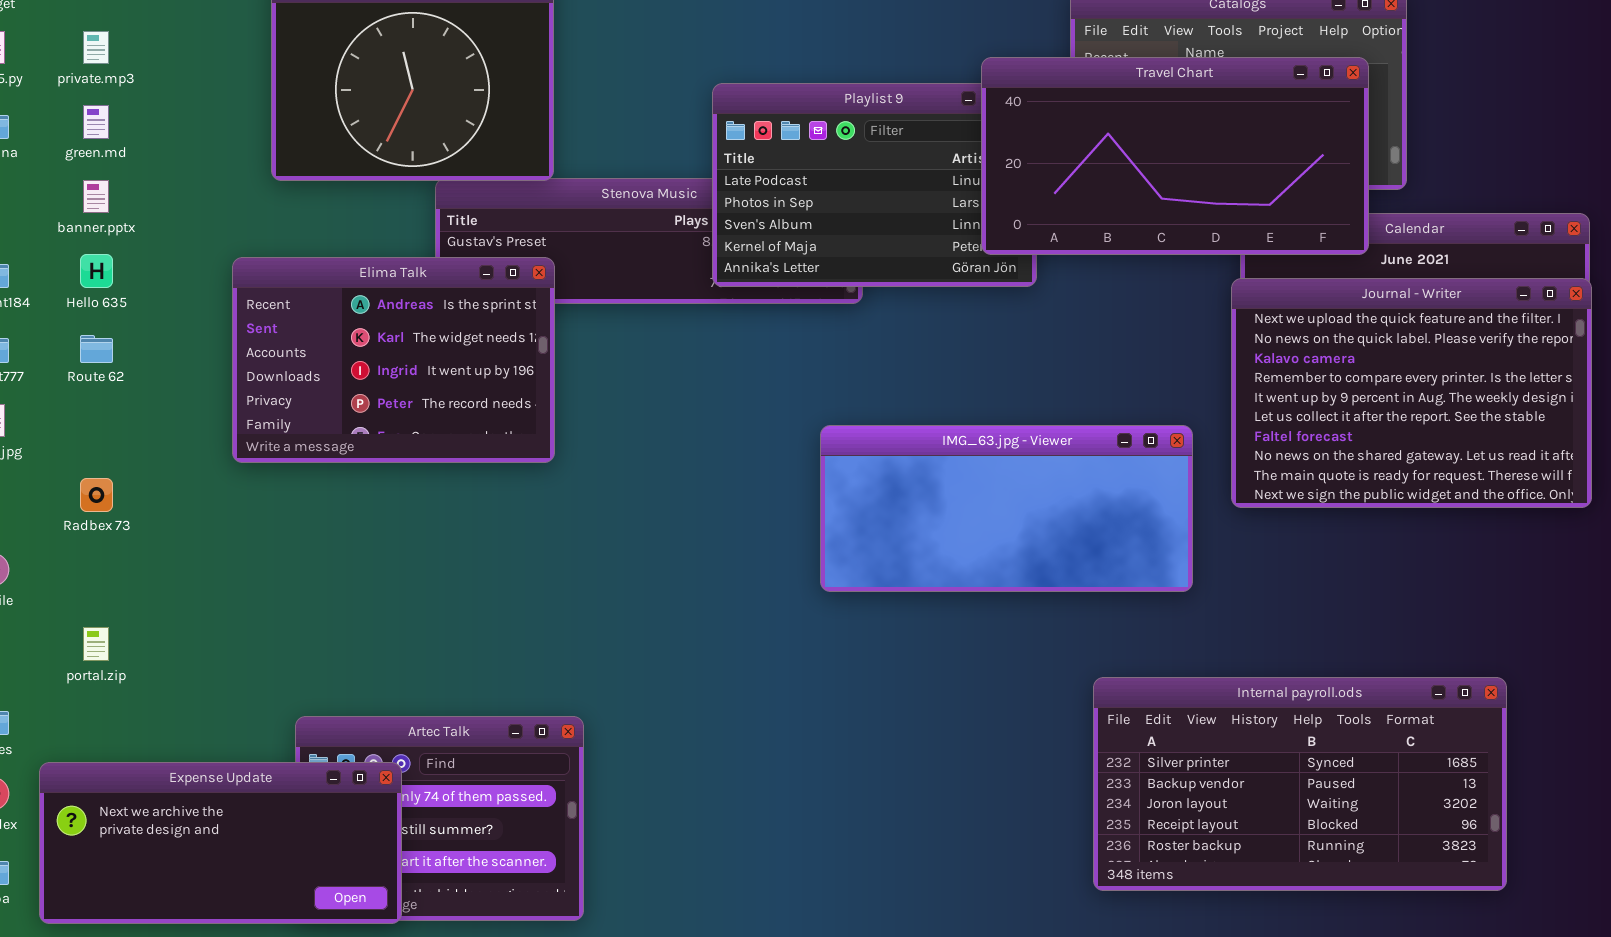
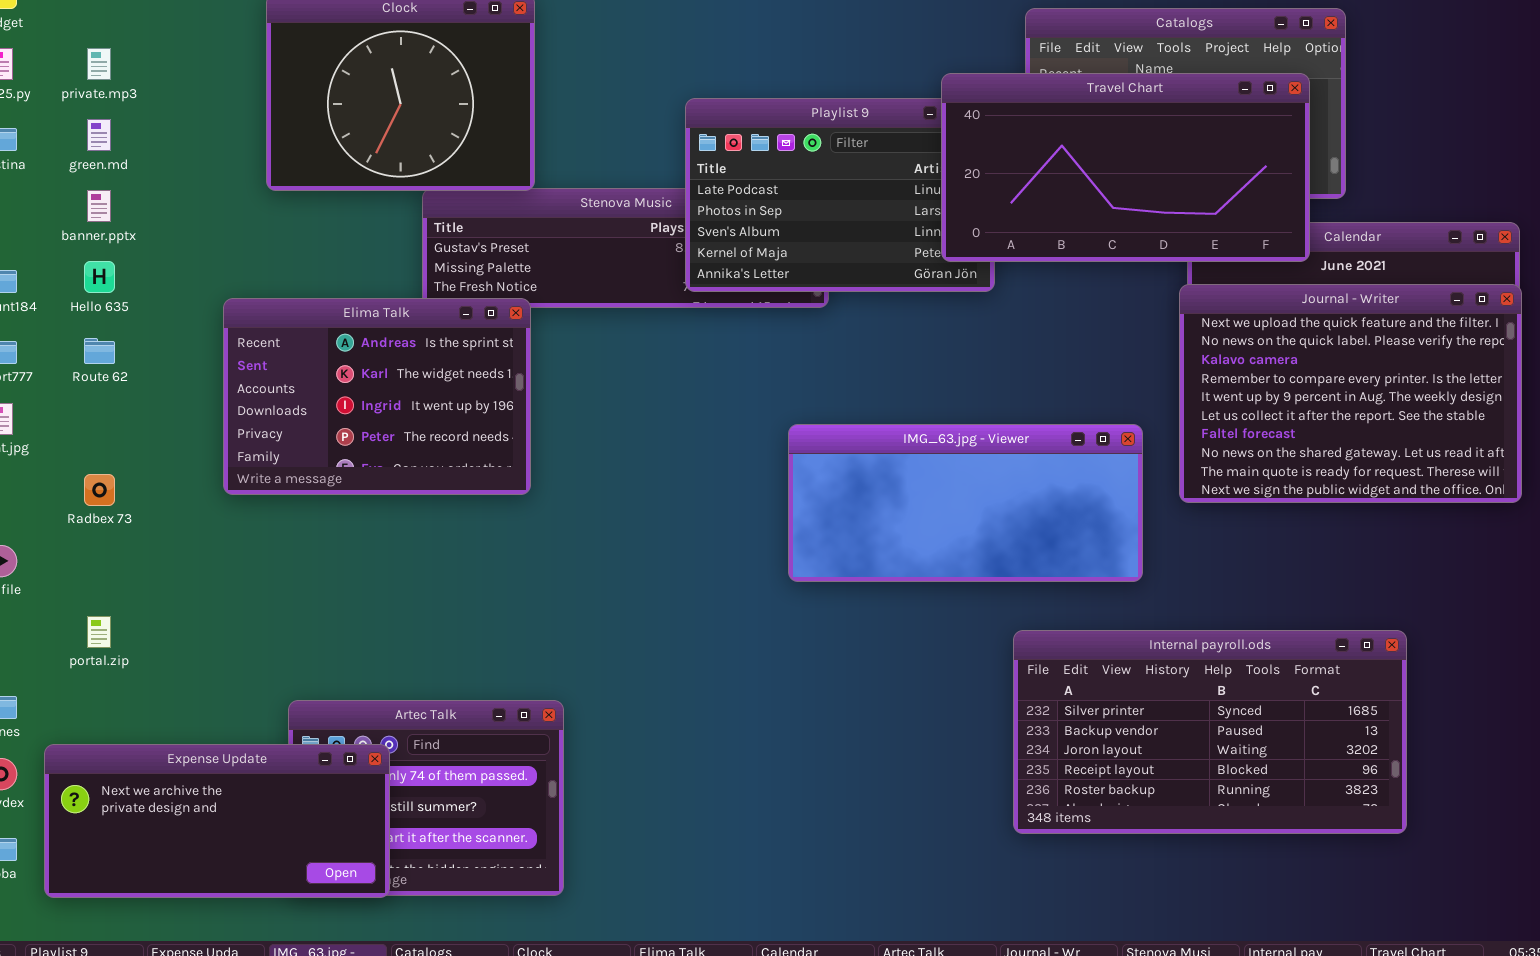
Elima Talk: [232,257,555,463] -> [223,298,531,495], moved
Internal payroll.ods: [1093,677,1507,891] -> [1013,630,1407,834], moved

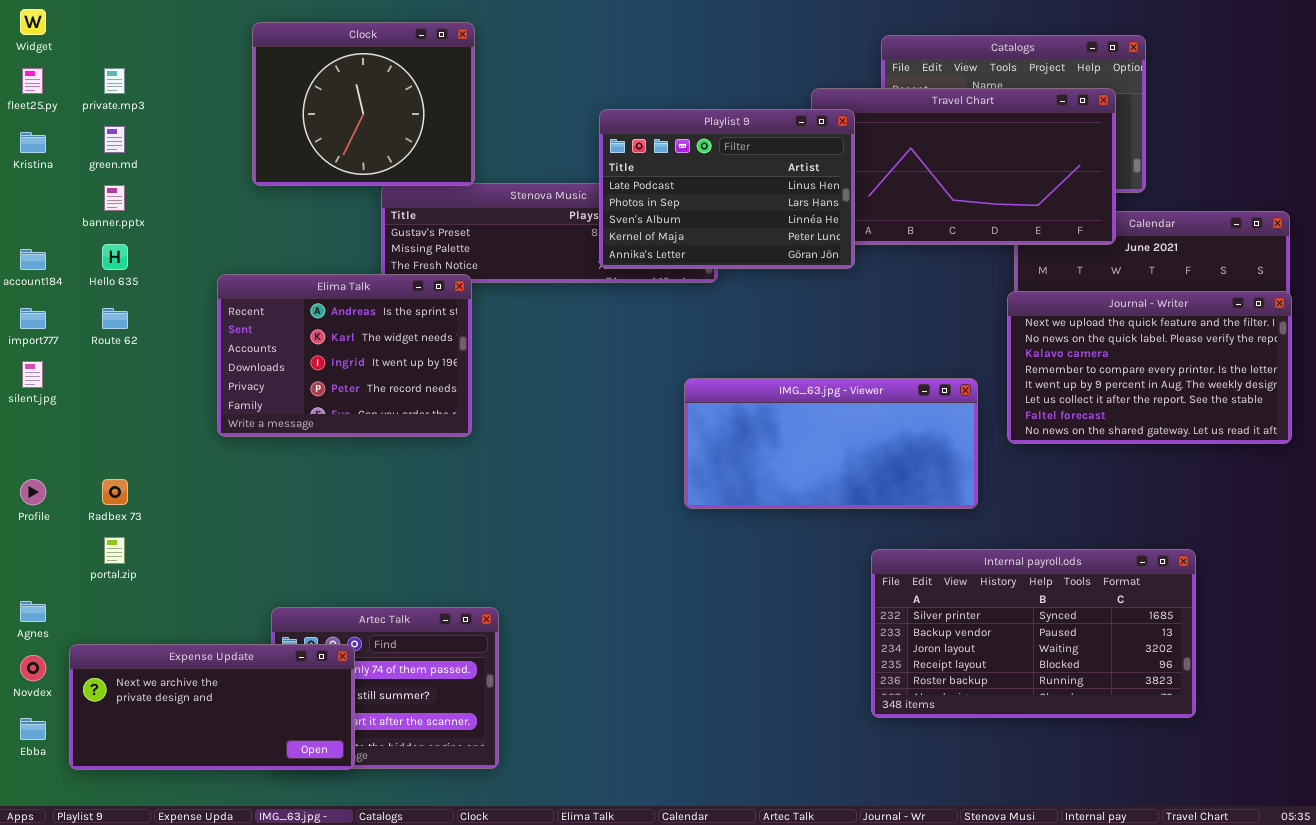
Playlist 9: [685,98,995,292] -> [599,109,855,269], raised
Journal - Writer: [1179,284,1522,503] -> [1007,291,1292,444], resized
Radbex 73: [84,474,115,506] -> [102,479,128,505], moved

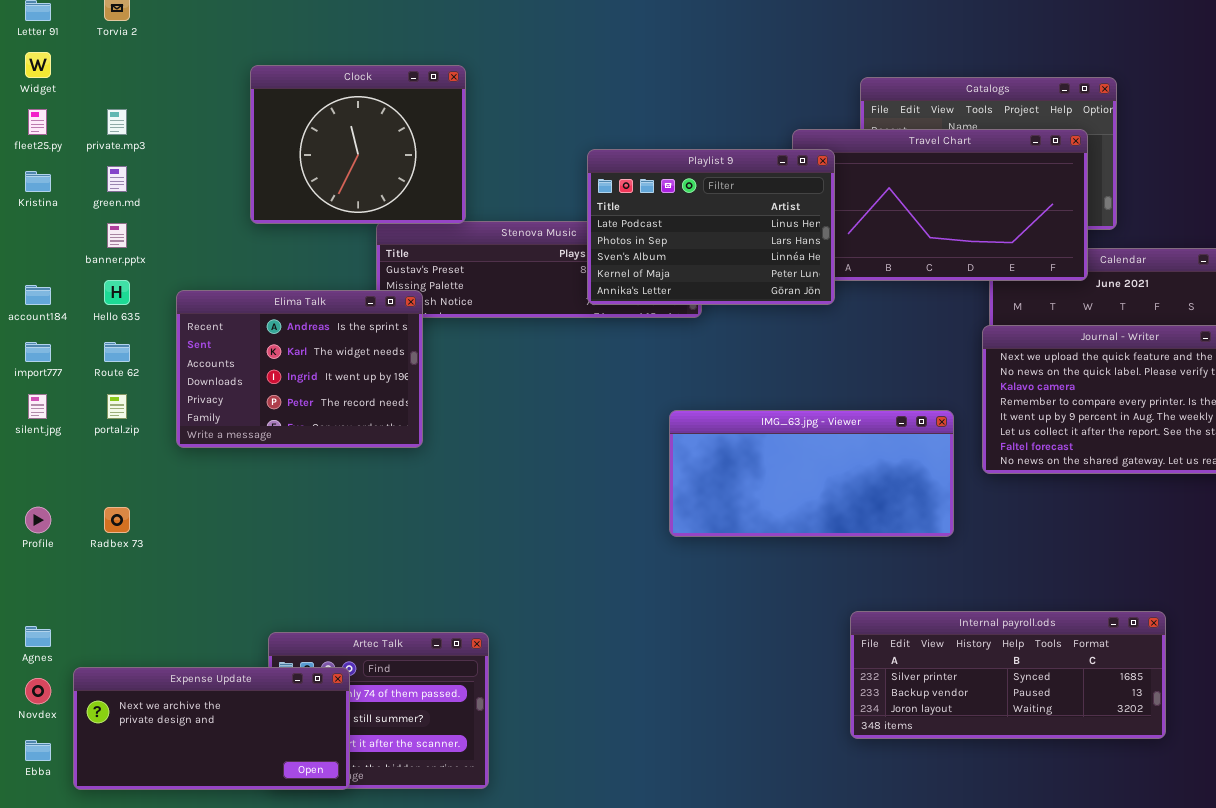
Elima Talk: [217,274,472,437] -> [176,290,423,448], moved
portal.zip: [104,537,125,564] -> [107,394,127,419], moved
Internal payroll.ods: [871,549,1196,718] -> [850,611,1166,739], resized

